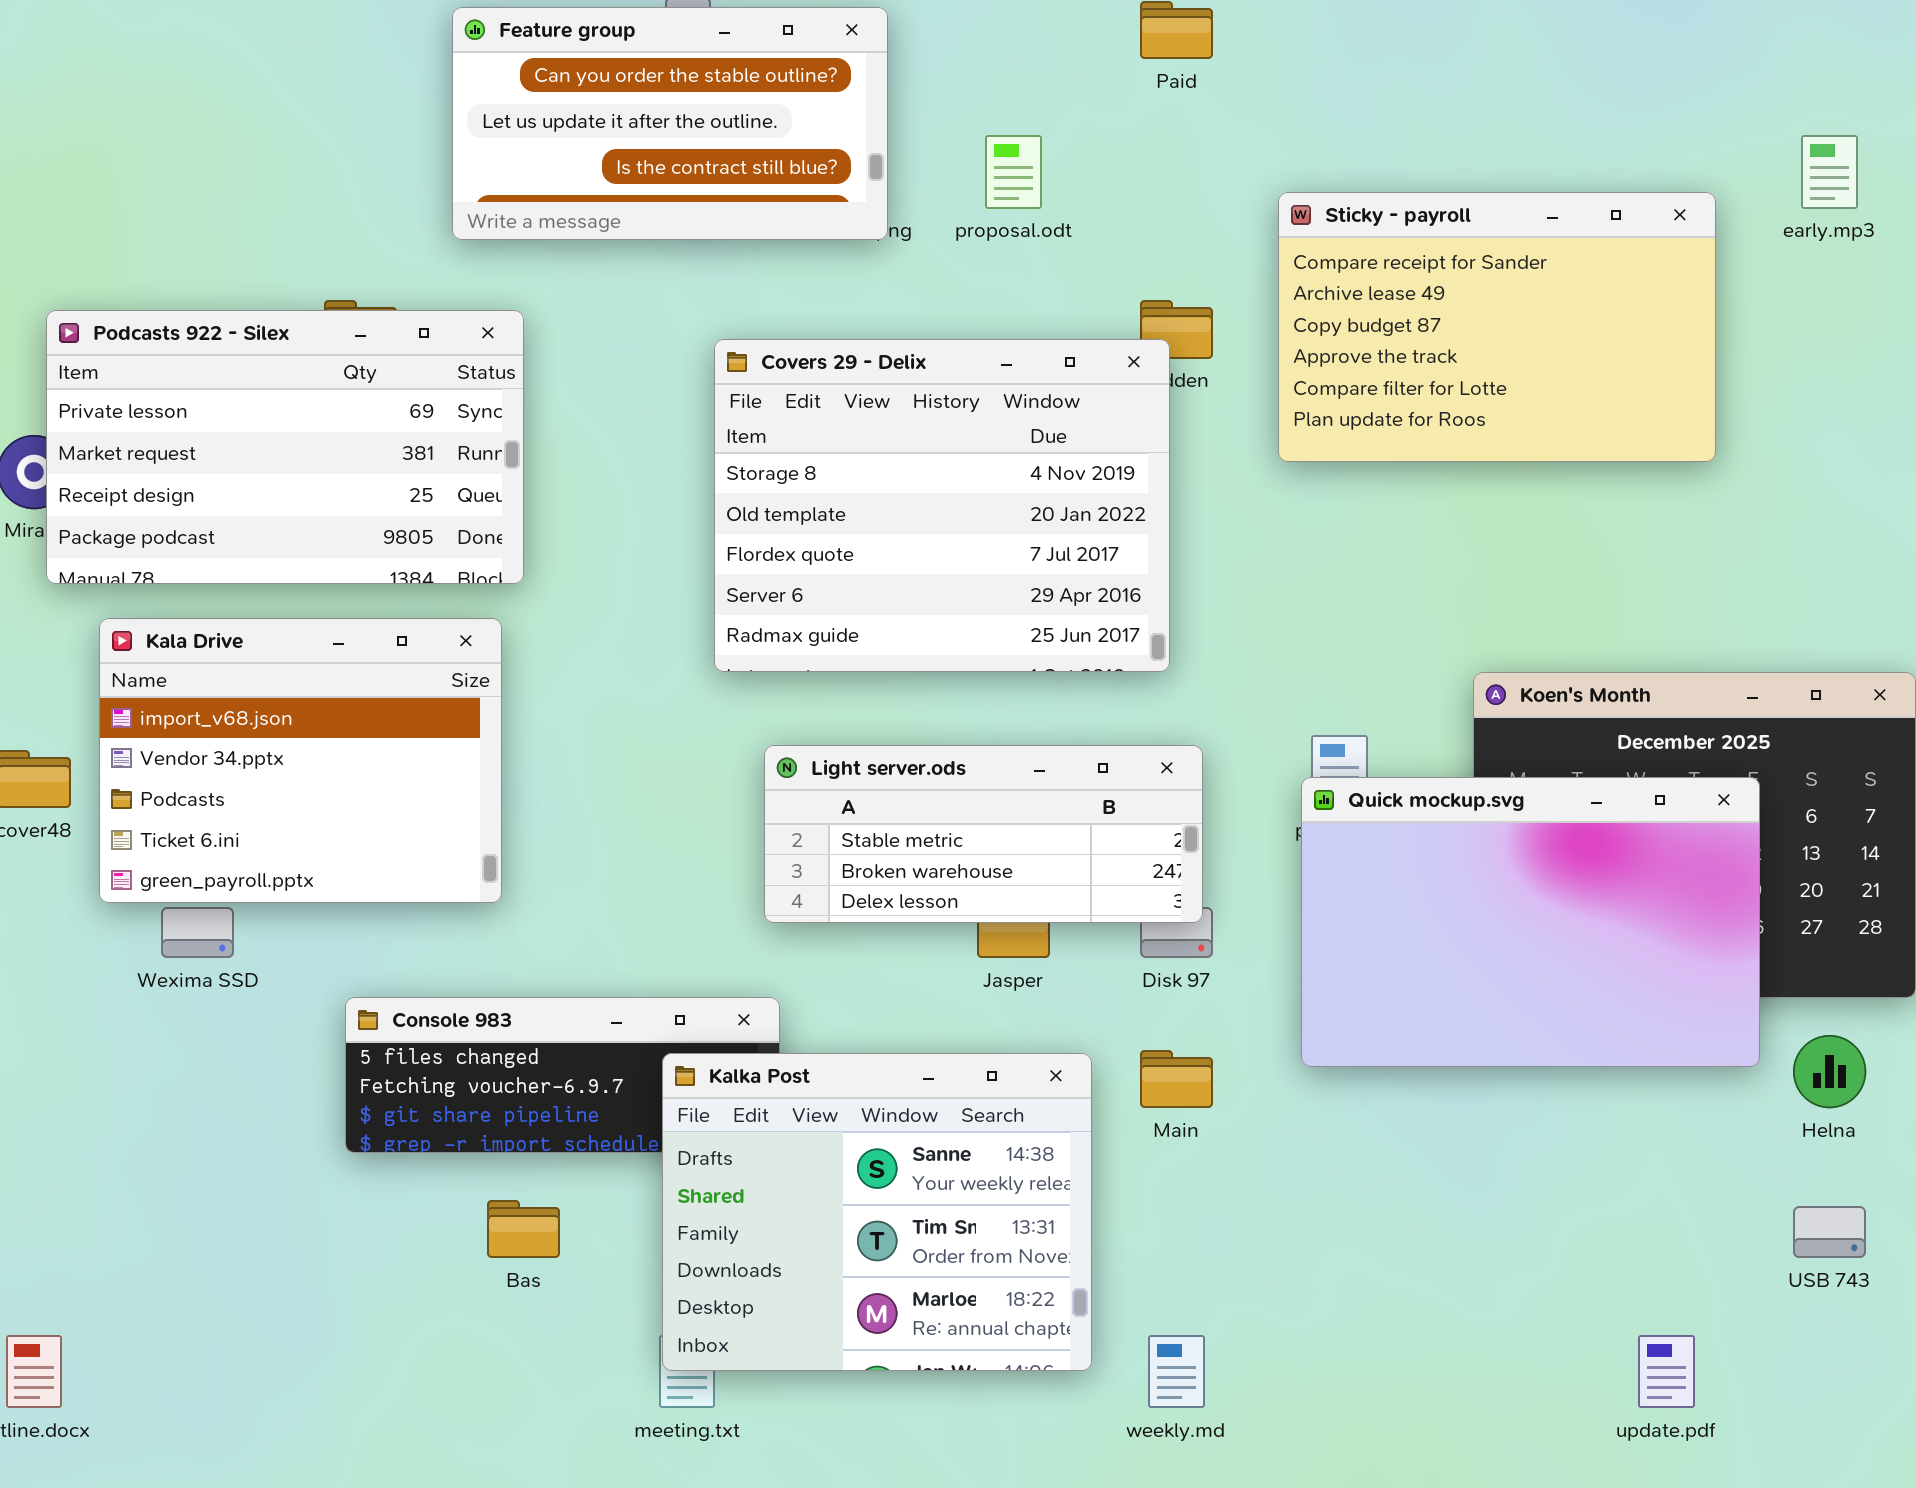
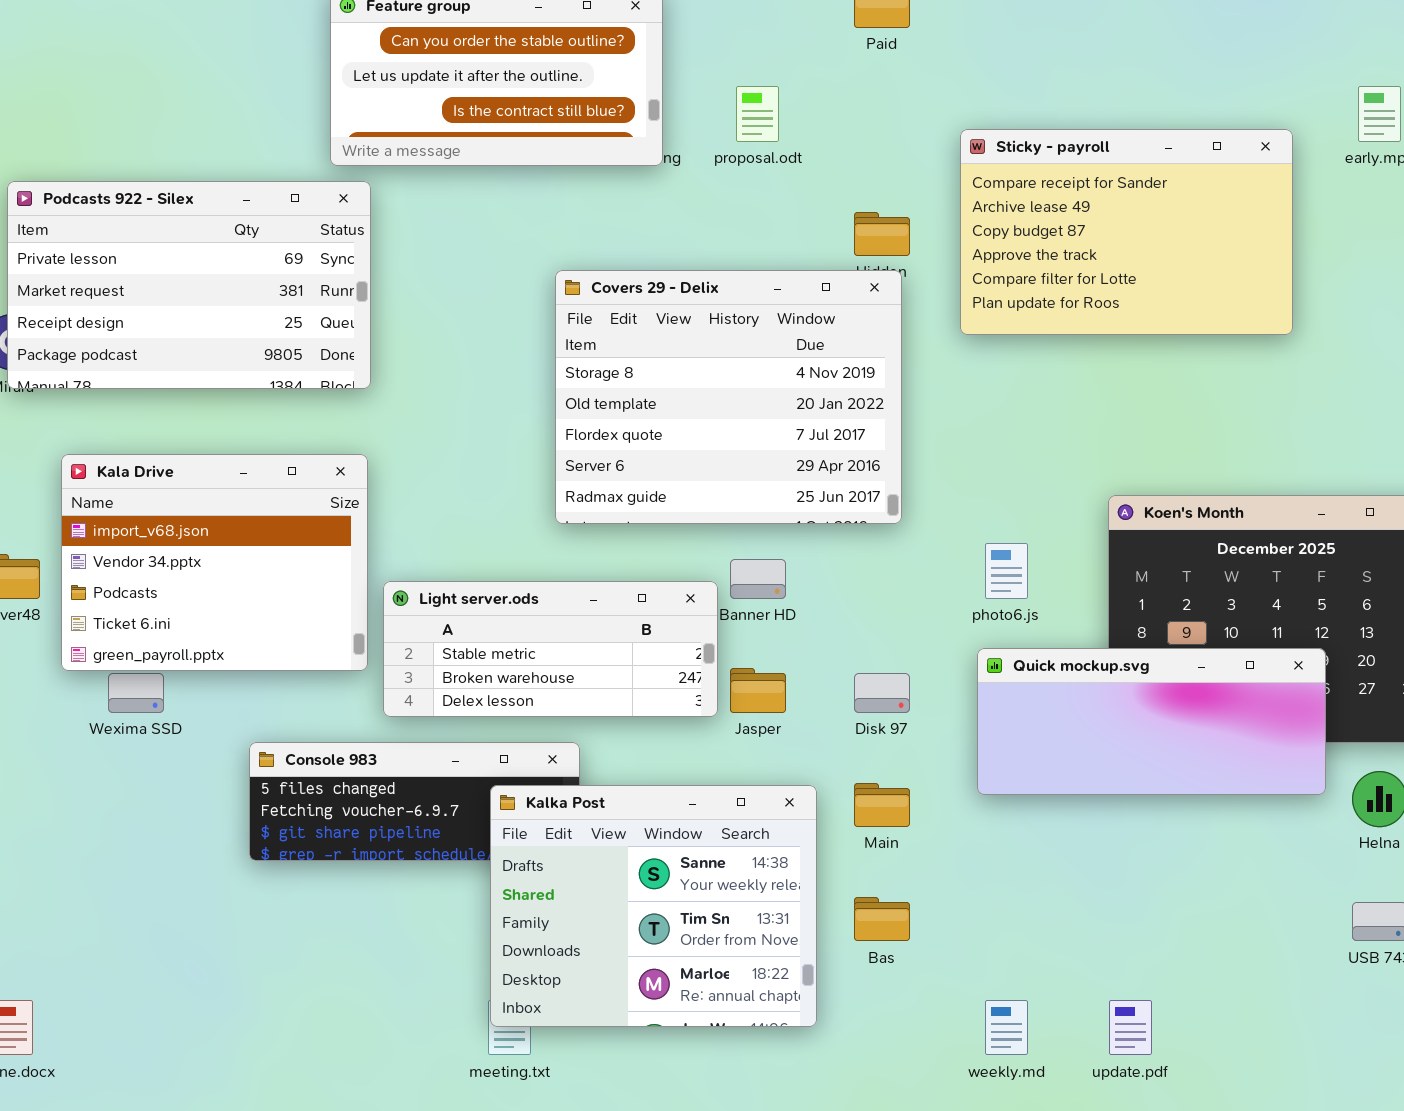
Podcasts 922 - Silex: [46,310,524,584] -> [7,181,371,389], moved
Covers 29 - Delix: [714,339,1170,672] -> [555,270,902,524], moved
Light server.ods: [764,745,1203,923] -> [383,581,718,717], moved
Quick mockup.svg: [1301,777,1760,1067] -> [977,648,1326,795], resized
Bas: [487,1200,560,1258] -> [854,897,910,941], moved
weekly.md: [1148,1335,1205,1408] -> [985,1000,1028,1055], moved
update.pdf: [1638,1335,1695,1408] -> [1109,1000,1152,1055], moved

